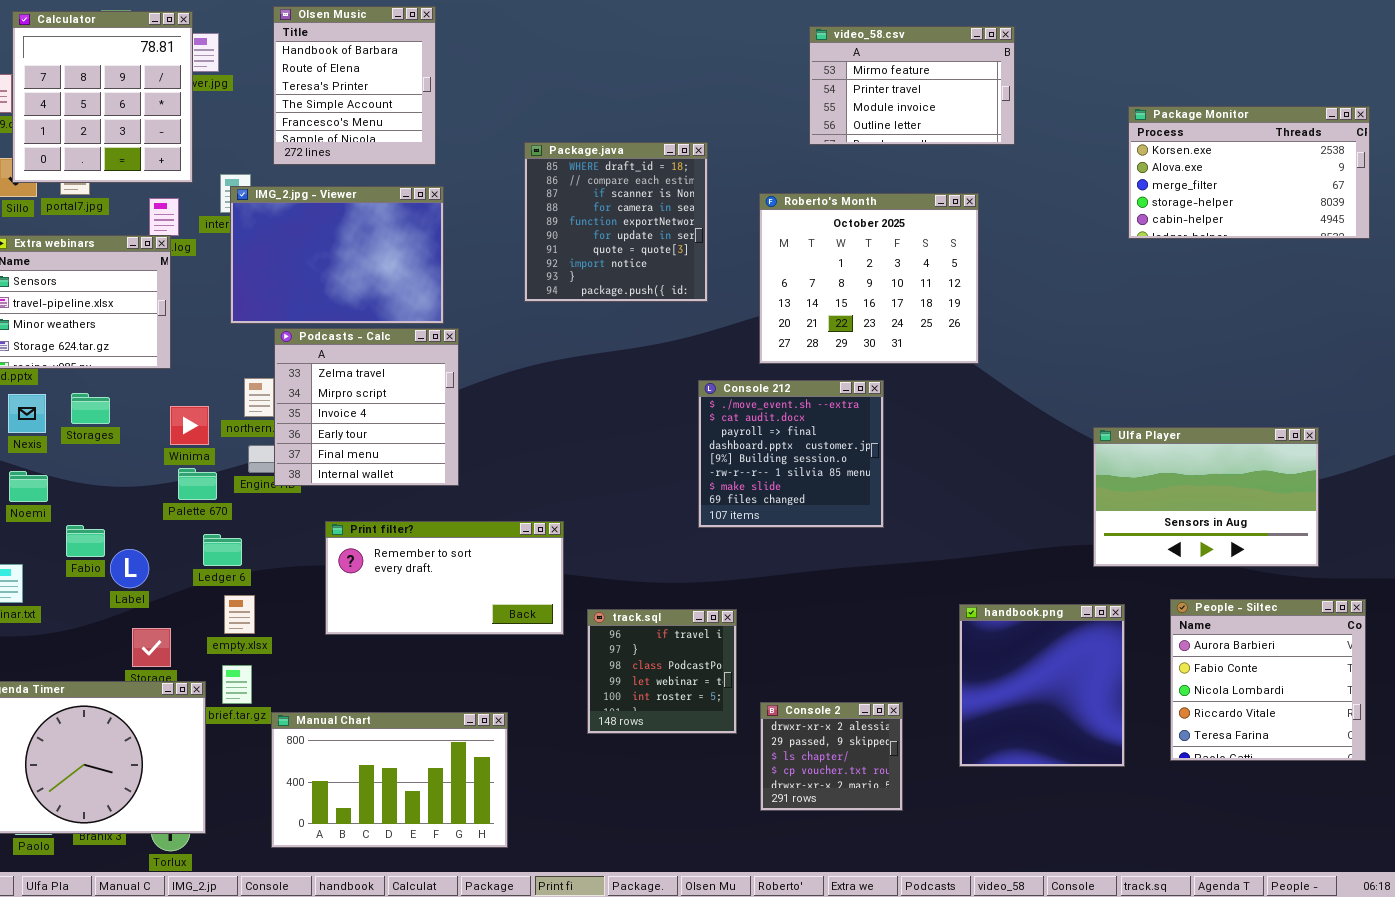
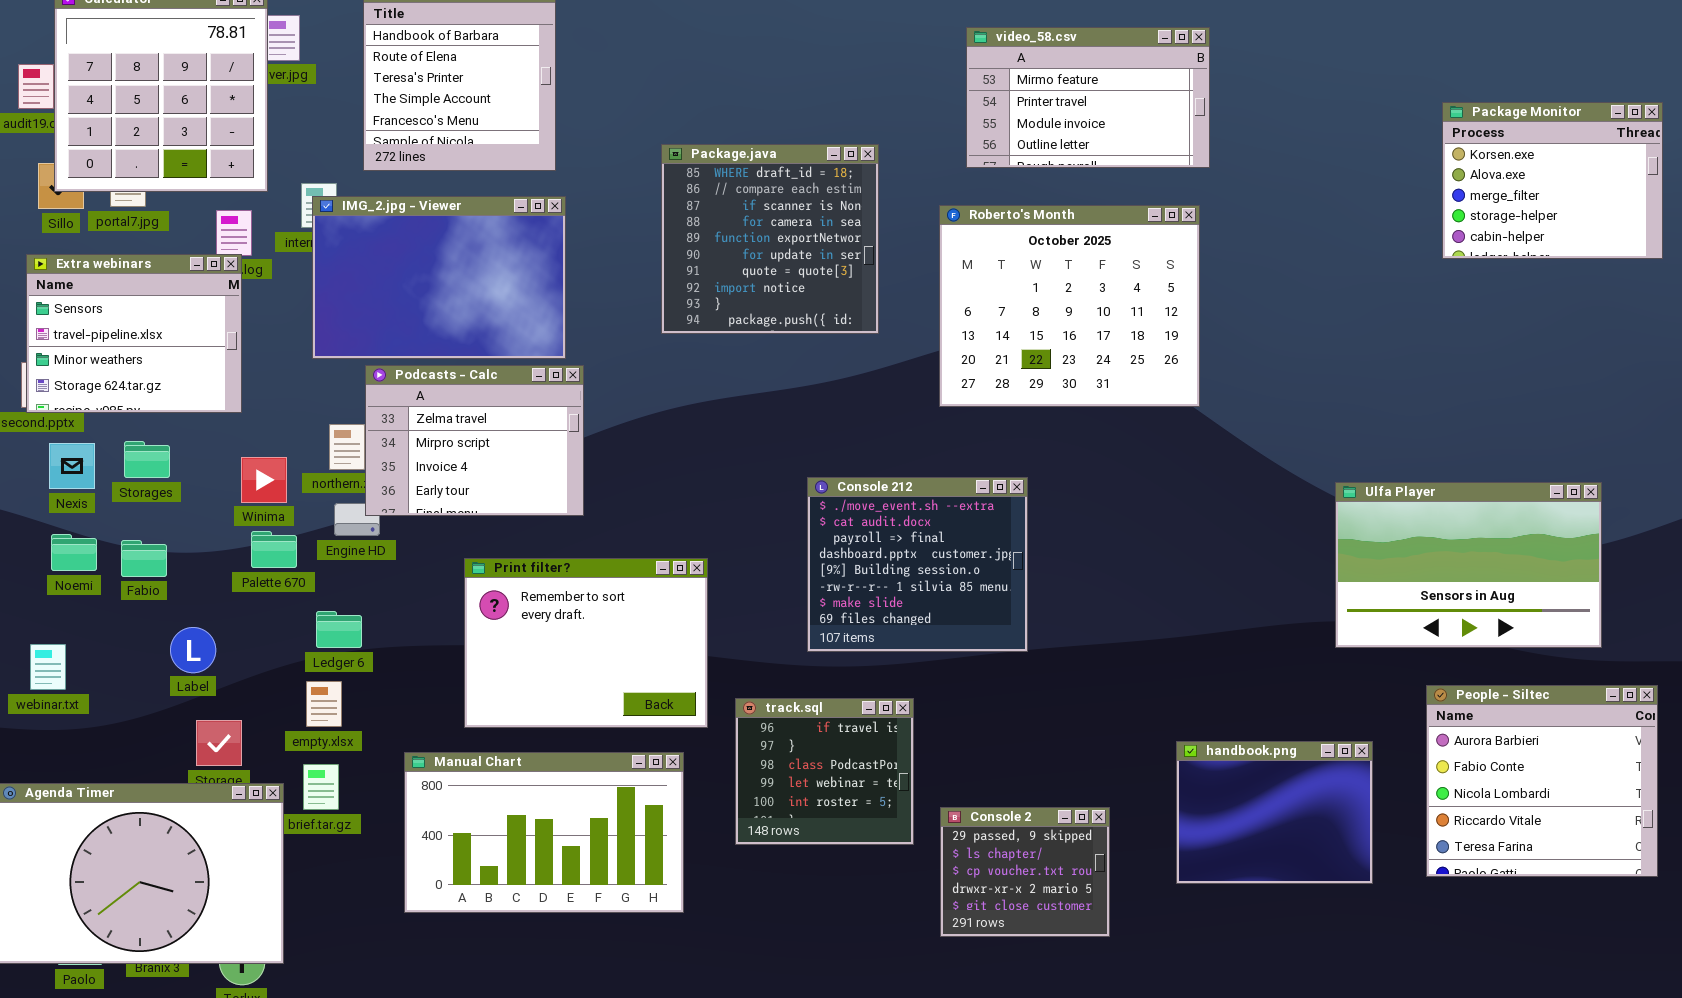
video_58.csv: [809,26,1015,145] -> [966,27,1210,168], moved
Package Monitor: [1128,106,1370,239] -> [1442,102,1663,259], resized
Podcasts - Calc: [274,328,459,486] -> [365,365,584,516], resized
Console 212: [698,380,884,528] -> [807,477,1028,652], moved
Print filter?: [325,521,564,635] -> [464,558,708,728], resized
Fabio: [66,525,105,557] -> [121,540,167,577], moved
Ledger 6: [203,534,242,566] -> [316,611,362,648], moved
handbook.png: [959,604,1125,767] -> [1176,741,1373,884], resized
Console 2: [760,702,903,811] -> [940,807,1110,937], scrolled down 1 row
Manual Chart: [271,712,508,848] -> [404,752,684,913], moved

